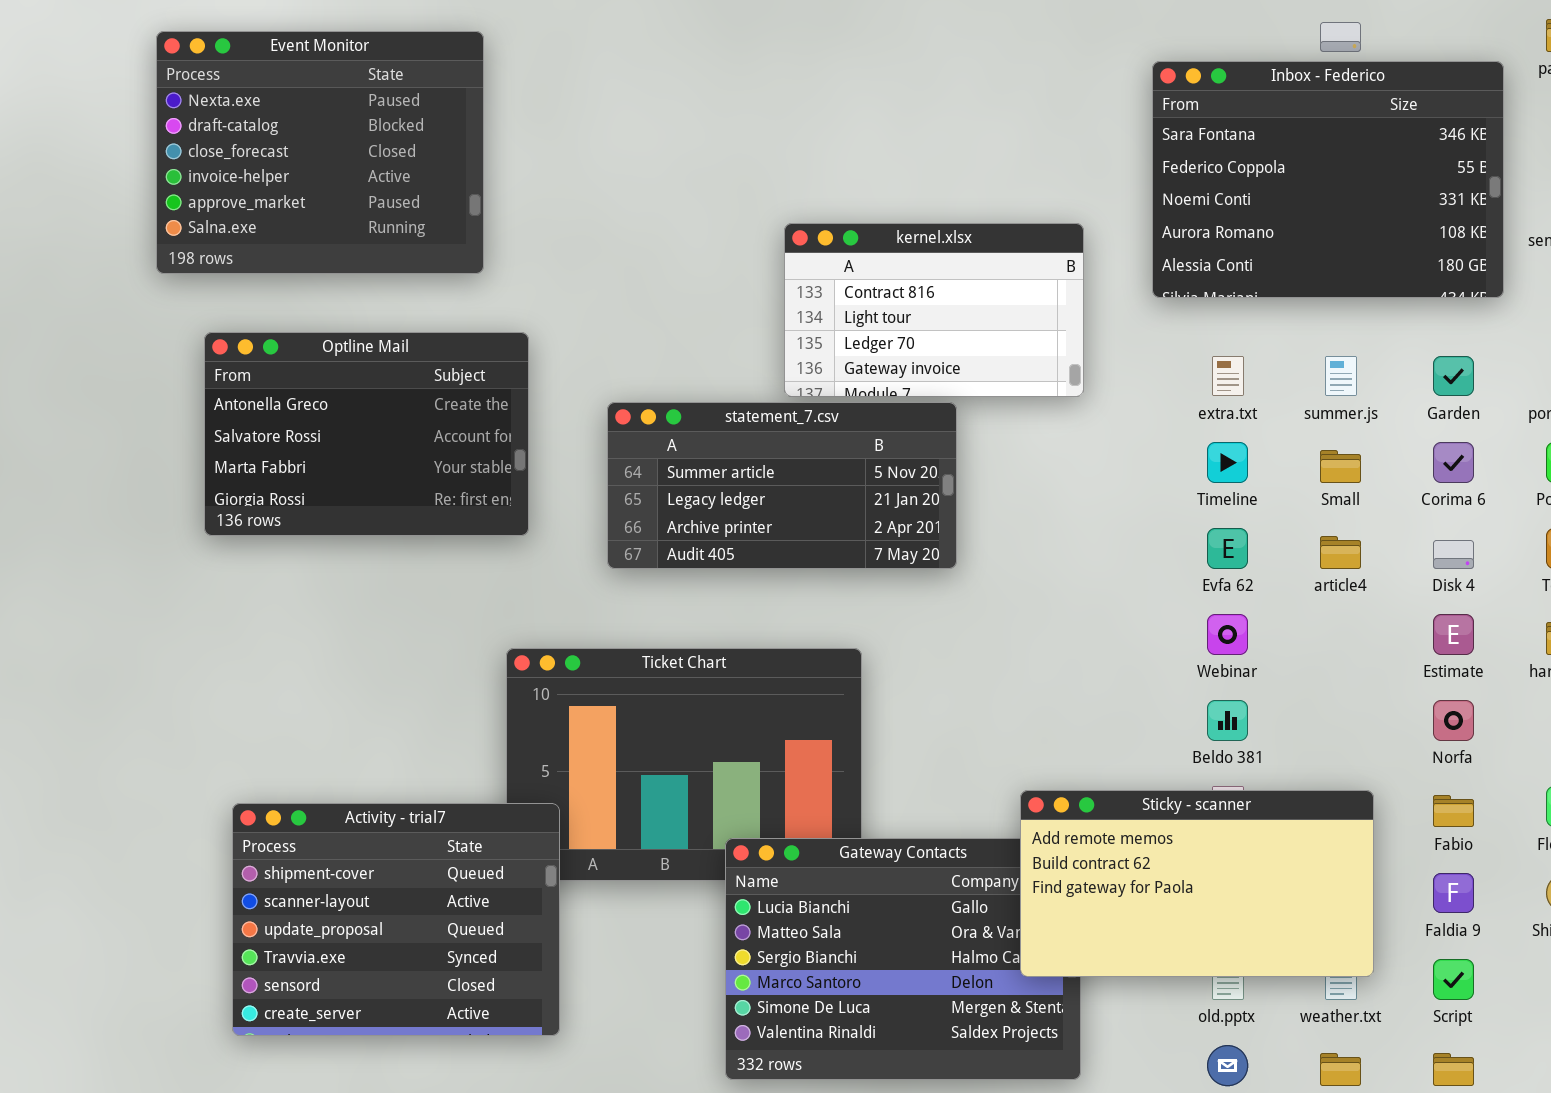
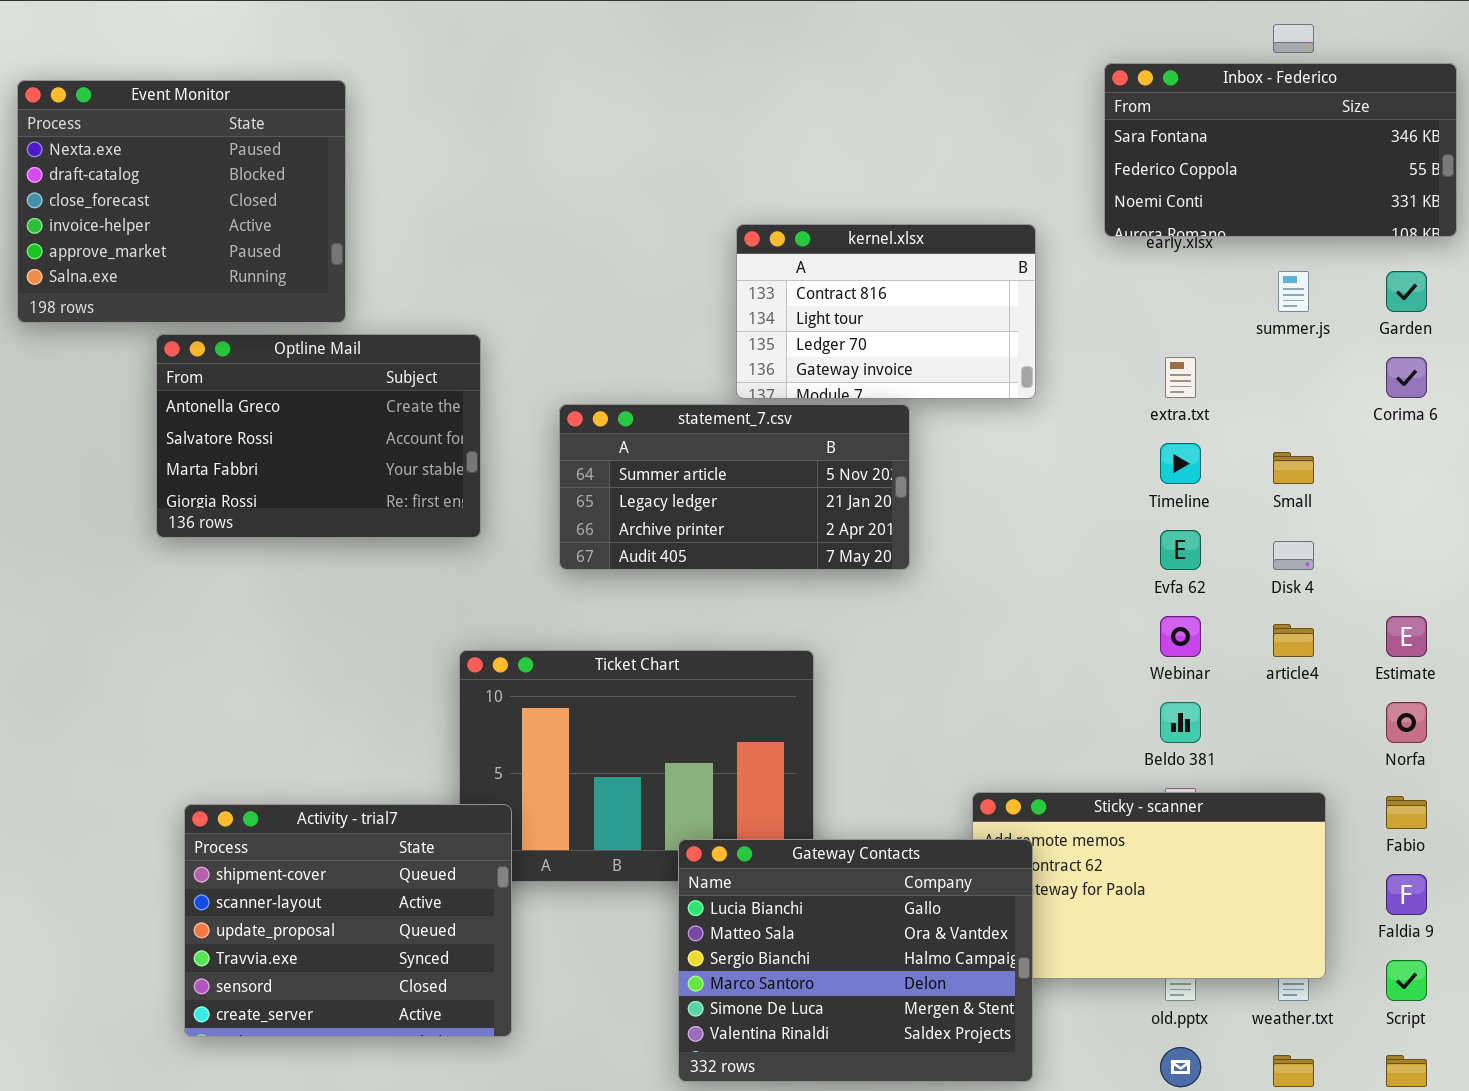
Event Monitor: [156,31,484,274] -> [17,80,346,323], moved
Inbox - Federico: [1152,61,1504,298] -> [1104,63,1457,237], resized
summer.js: [1325,356,1357,396] -> [1278,271,1309,312], moved
Garden: [1433,356,1474,396] -> [1386,271,1427,312], moved
Corima 6: [1433,442,1474,483] -> [1386,357,1427,398], moved
article4: [1320,536,1361,569] -> [1273,624,1314,657], moved
Disk 4: [1433,540,1474,569] -> [1273,541,1314,570], moved
Gateway Contacts: [725,838,1081,1080] -> [678,839,1033,1082], raised

